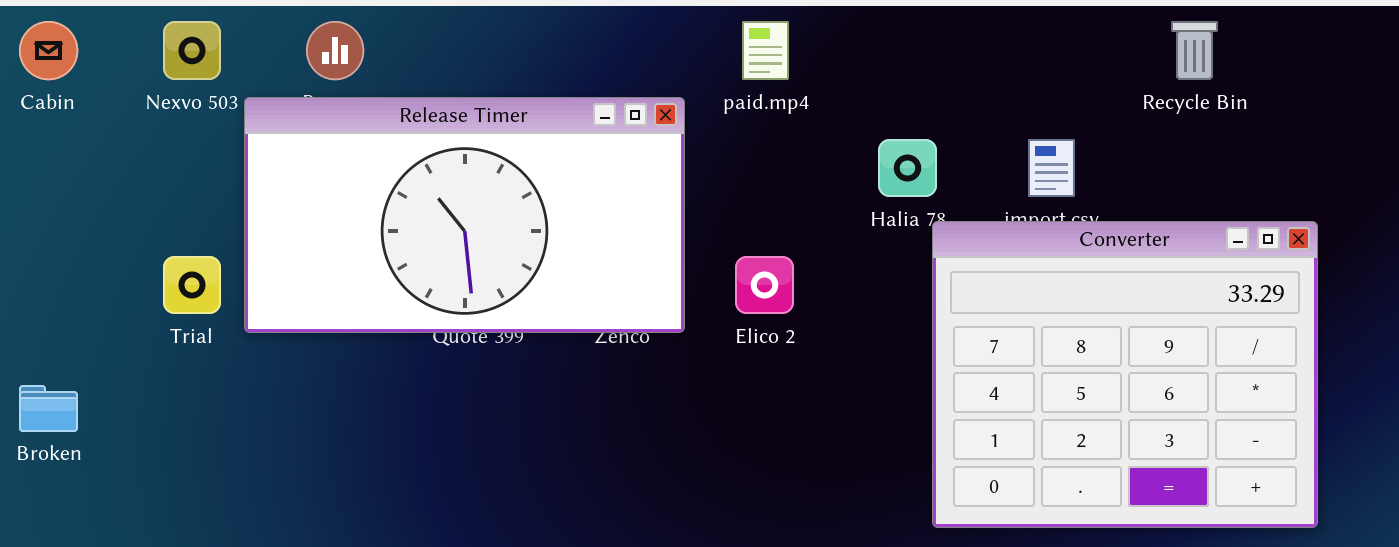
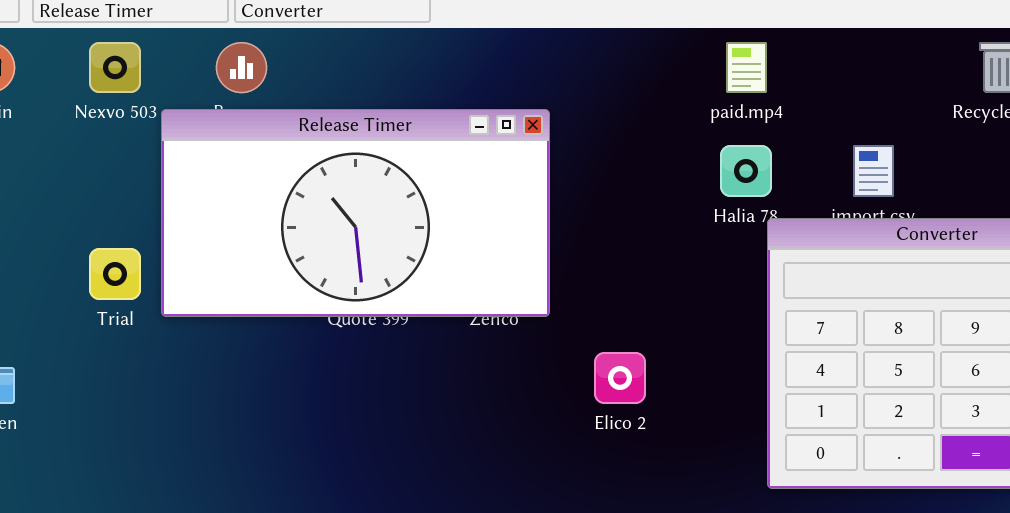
paid.mp4: [742,21,789,80] -> [726,42,767,93], moved
Elico 2: [735,256,794,314] -> [594,352,646,404], moved

